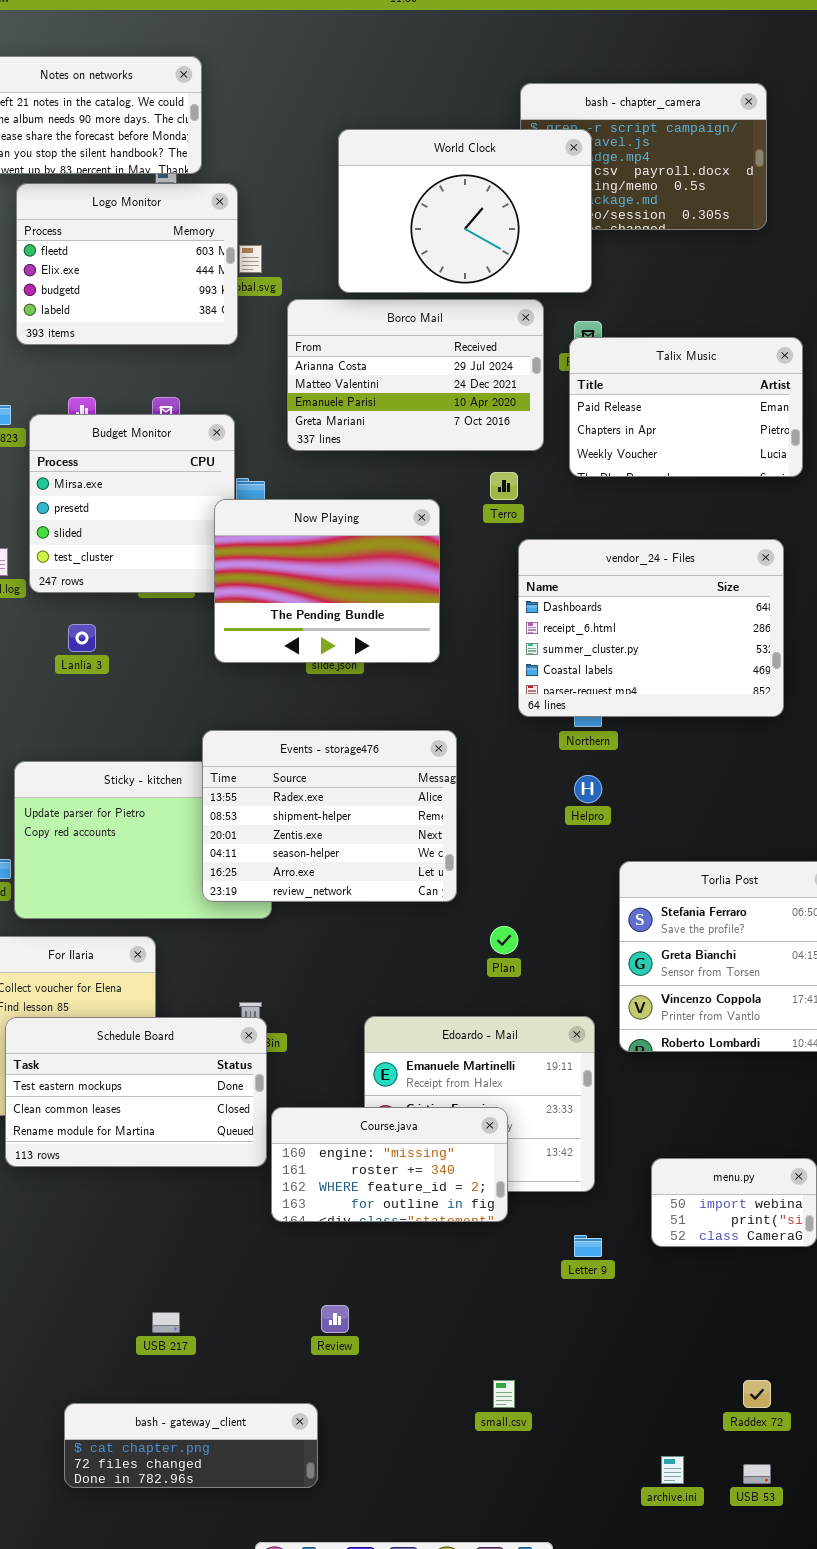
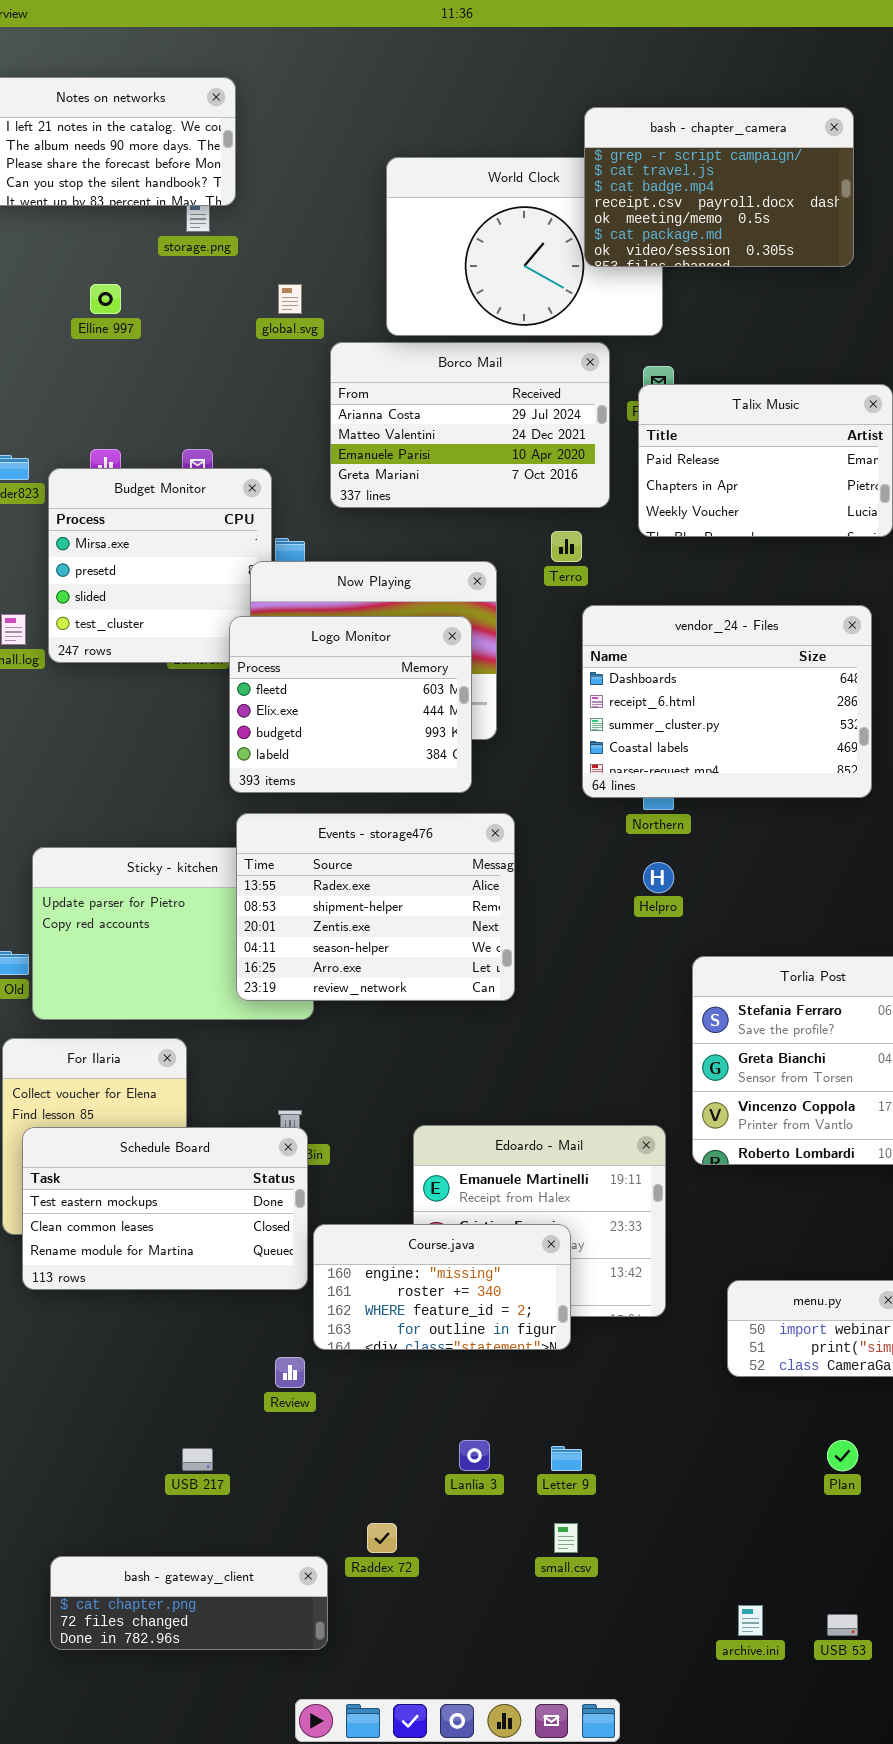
bash - chapter_camera: [520,83,767,230] -> [584,107,854,267], raised
Logo Monitor: [16,183,238,345] -> [229,616,472,793], moved
Lanlia 3: [68,624,96,652] -> [459,1440,490,1471], moved
Plan: [490,926,518,954] -> [827,1440,858,1471], moved
Letter 9: [574,1235,602,1257] -> [551,1446,582,1471], moved
Review: [321,1305,349,1333] -> [275,1357,305,1388], moved
Raddex 72: [743,1380,771,1408] -> [367,1523,397,1553], moved
bash - gateway_client: [64,1403,318,1488] -> [50,1556,328,1650], moved

